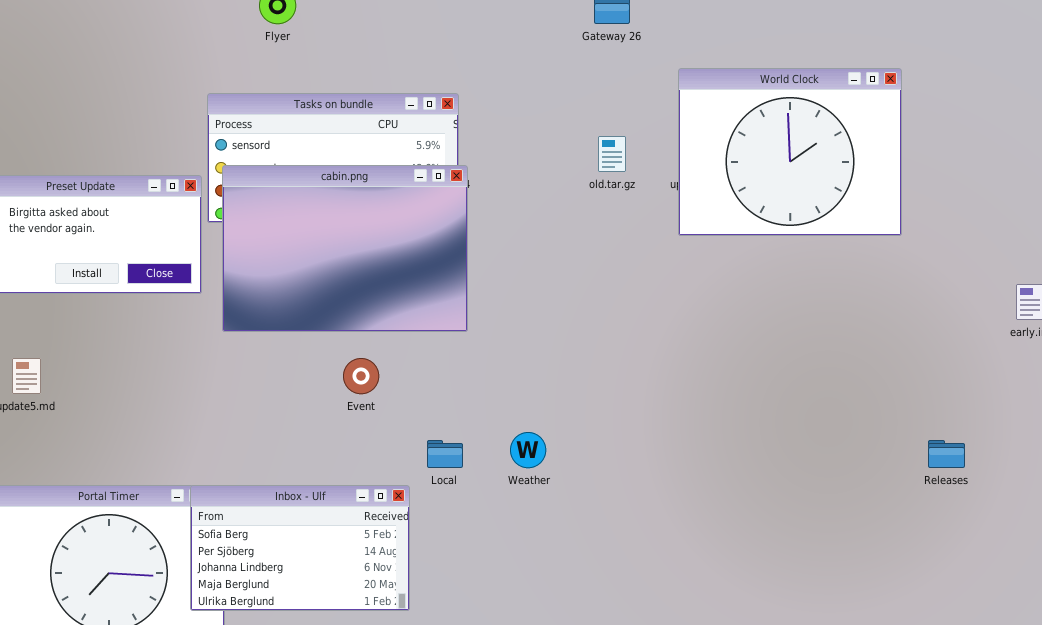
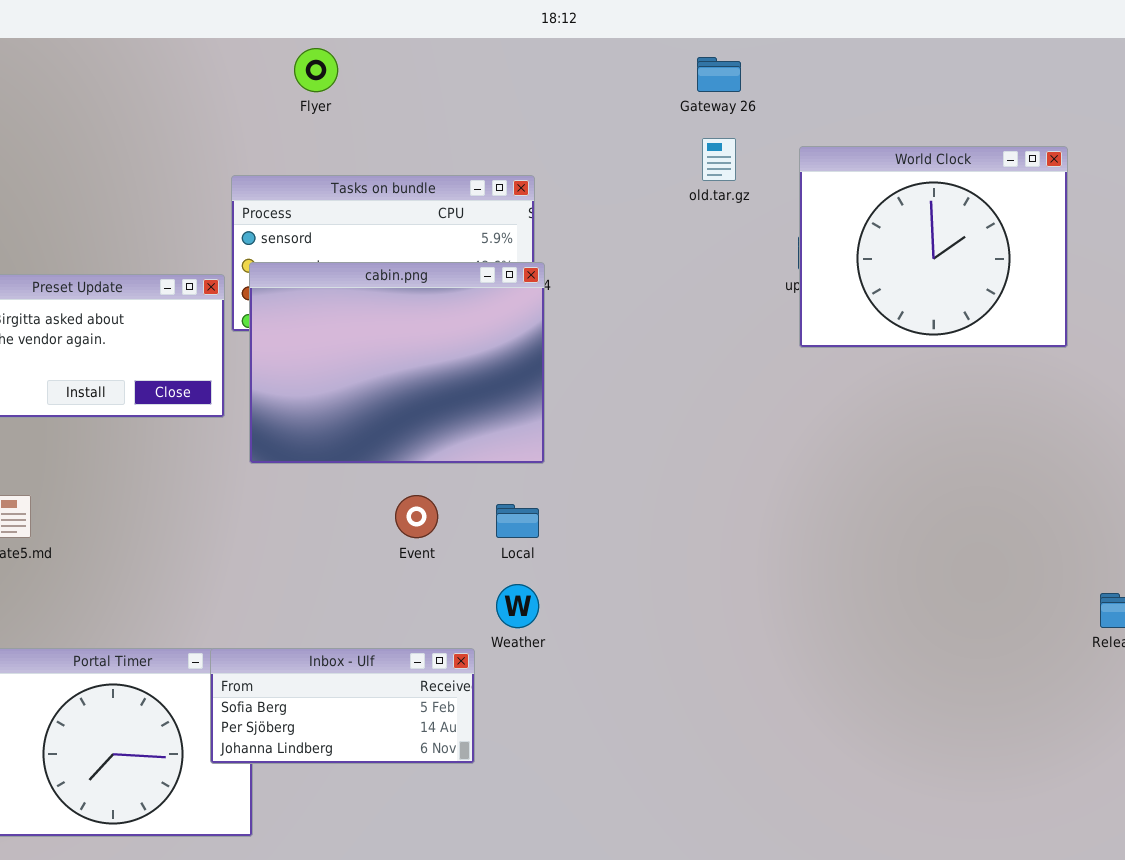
old.tar.gz: [598,136,626,172] -> [702,138,736,181], moved
Weather: [510,432,546,468] -> [496,584,539,628], moved
Local: [427,440,463,468] -> [496,504,539,538], moved
Inbox - Ulf: [190,485,410,611] -> [210,648,475,764], resized

